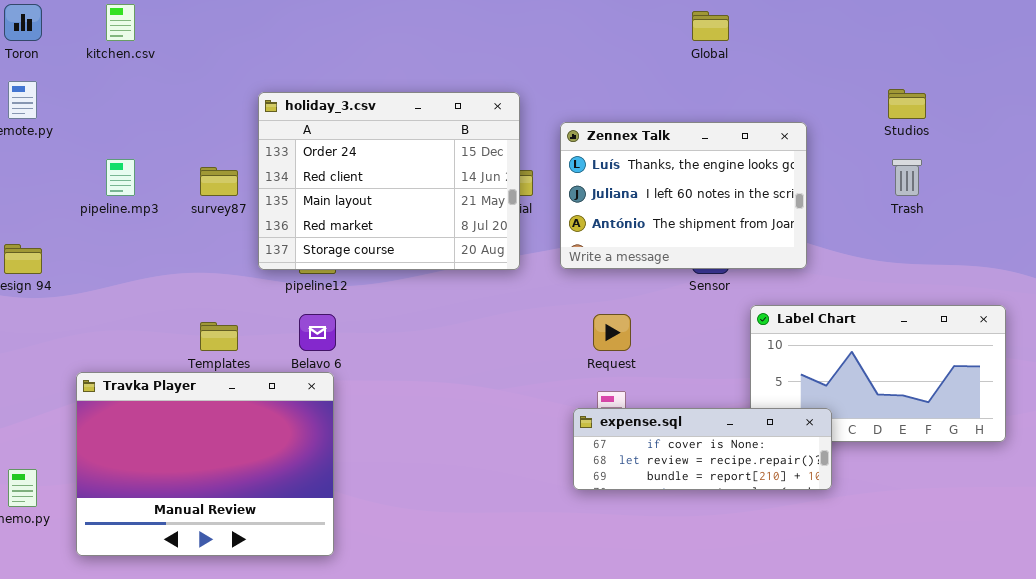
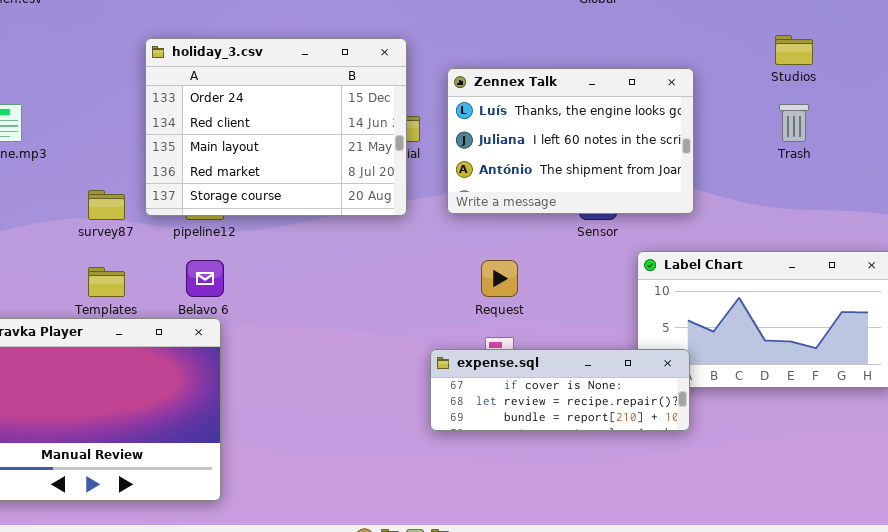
survey87: [200,167,238,196] -> [88,190,125,220], moved
expense.sql: [573,408,832,490] -> [430,349,690,431], moved

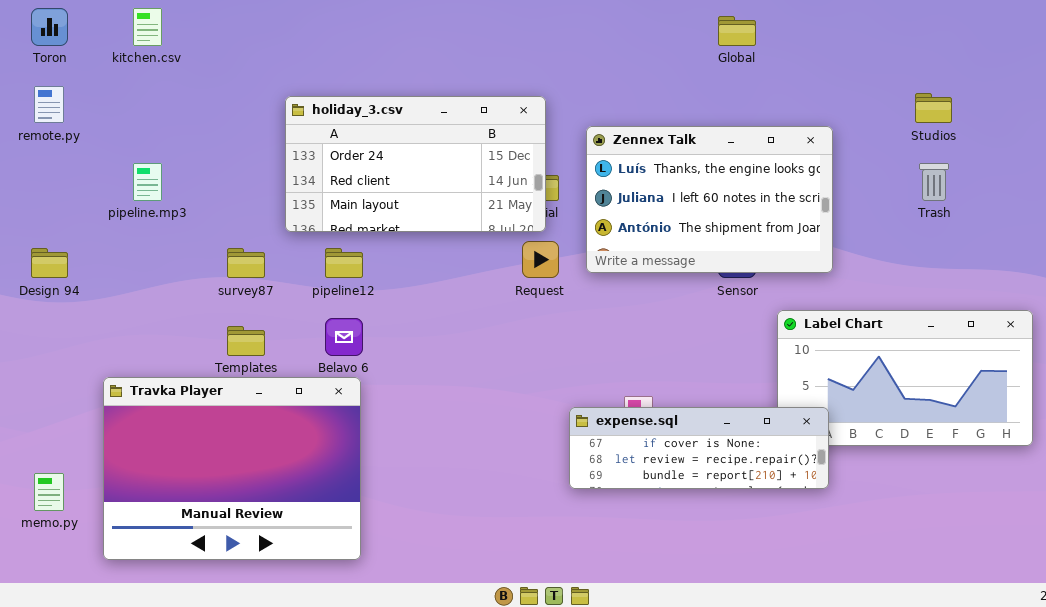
holiday_3.csv: [145,38,407,216] -> [285,96,546,232], resized
Request: [481,260,518,297] -> [522,241,559,278], moved

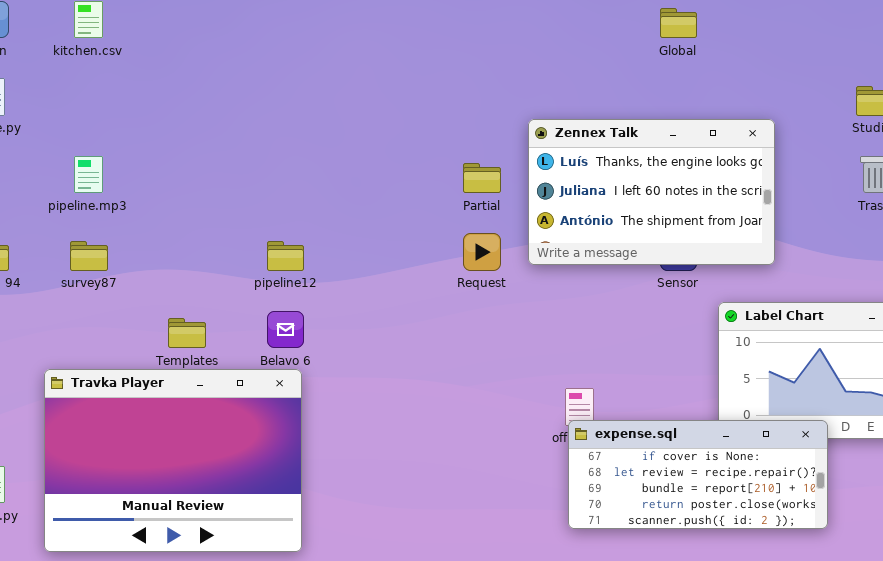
holiday_3.csv: [285,96,546,232] -> none, closed
survey87: [227,248,265,278] -> [70,241,108,271], moved
expense.sql: [569,407,829,489] -> [568,420,828,529], moved, resized

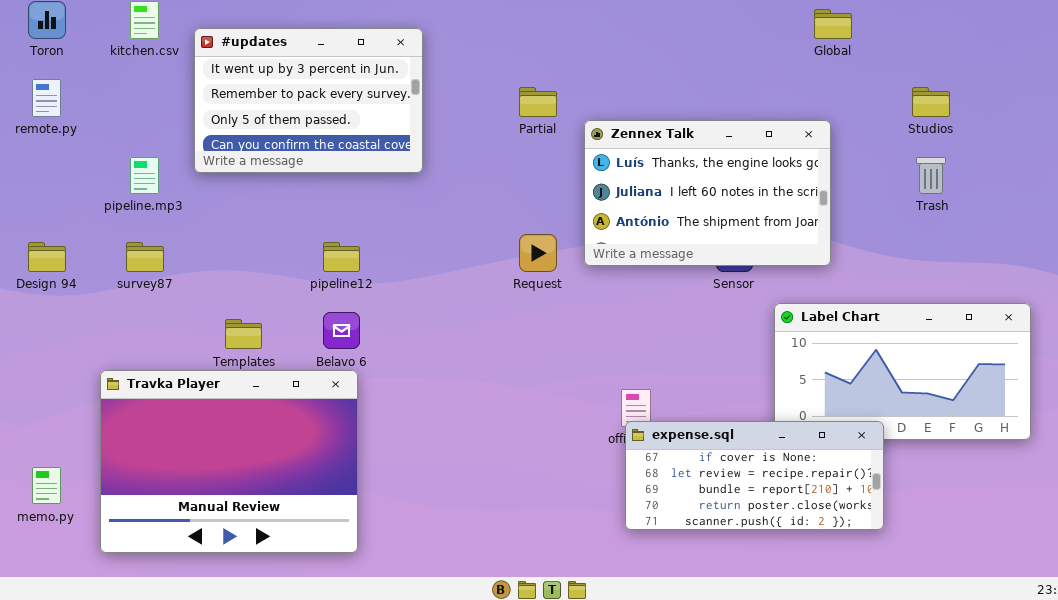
Global: [660,8,697,38] -> [814,9,852,39], moved
#updates: none -> [194,28,423,173], opened
Partial: [463,163,501,193] -> [519,87,557,117], moved

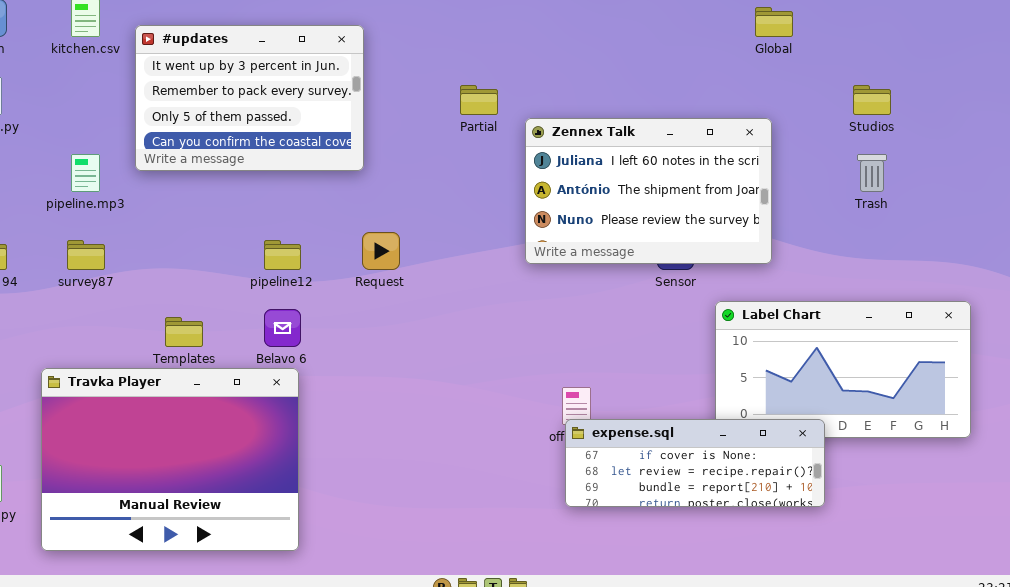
Zennex Talk: [584,120,831,266] -> [525,118,772,264], scrolled down 1 row
Request: [519,234,557,272] -> [362,232,400,270], moved
expense.sql: [625,421,884,530] -> [565,419,825,507], resized

